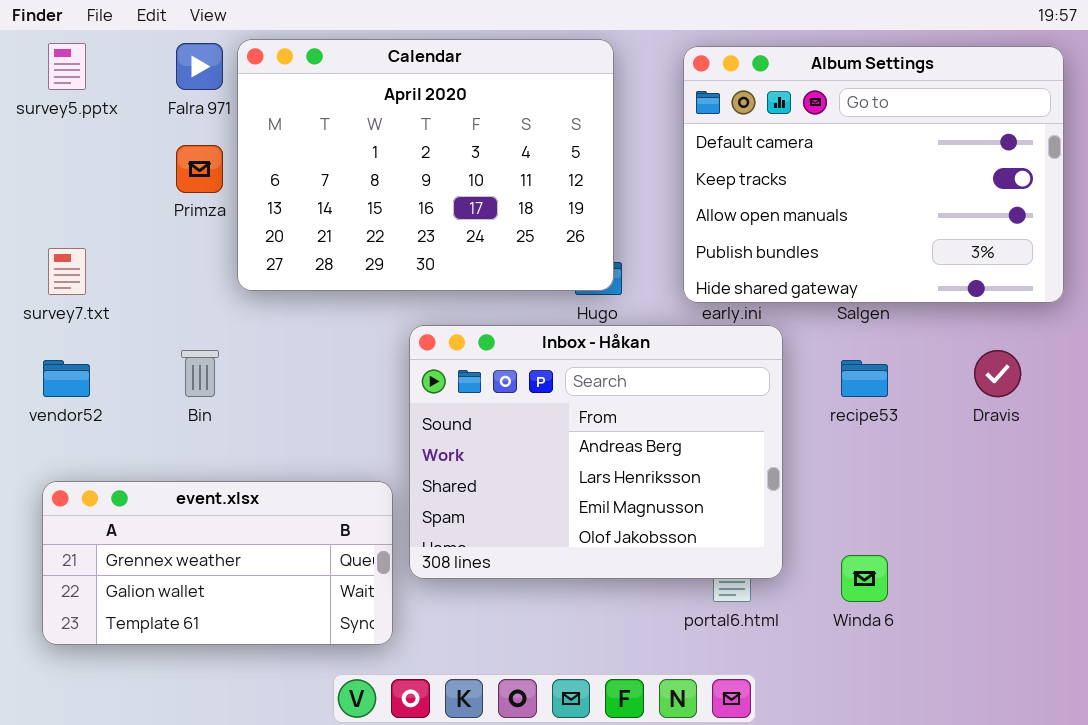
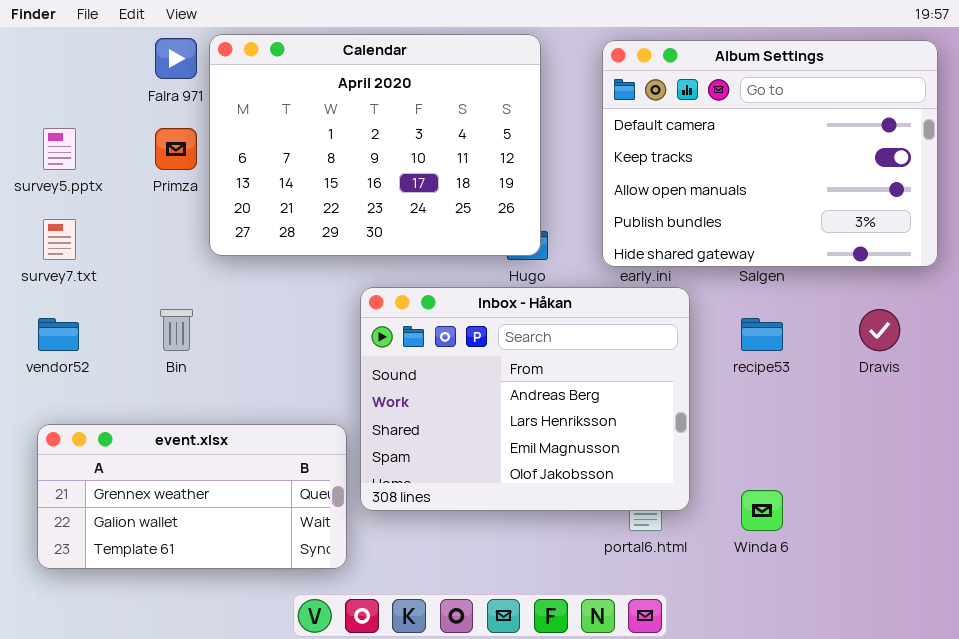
survey5.pptx: [48,43,86,90] -> [43,128,76,170], moved

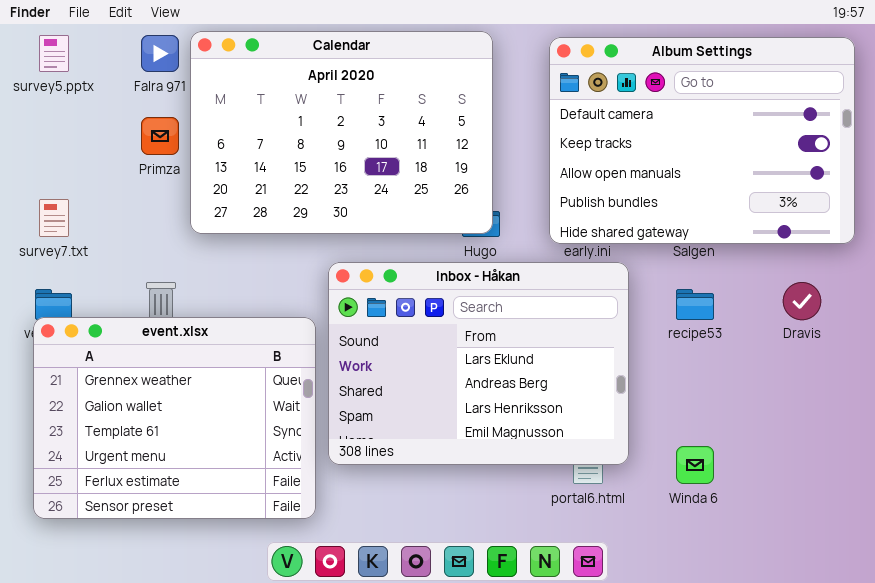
survey5.pptx: [43,128,76,170] -> [39,35,69,72], moved
Inbox - Håkan: [360,287,690,511] -> [328,262,629,465], scrolled up 1 row
event.xlsx: [37,424,347,569] -> [33,317,316,519], resized

